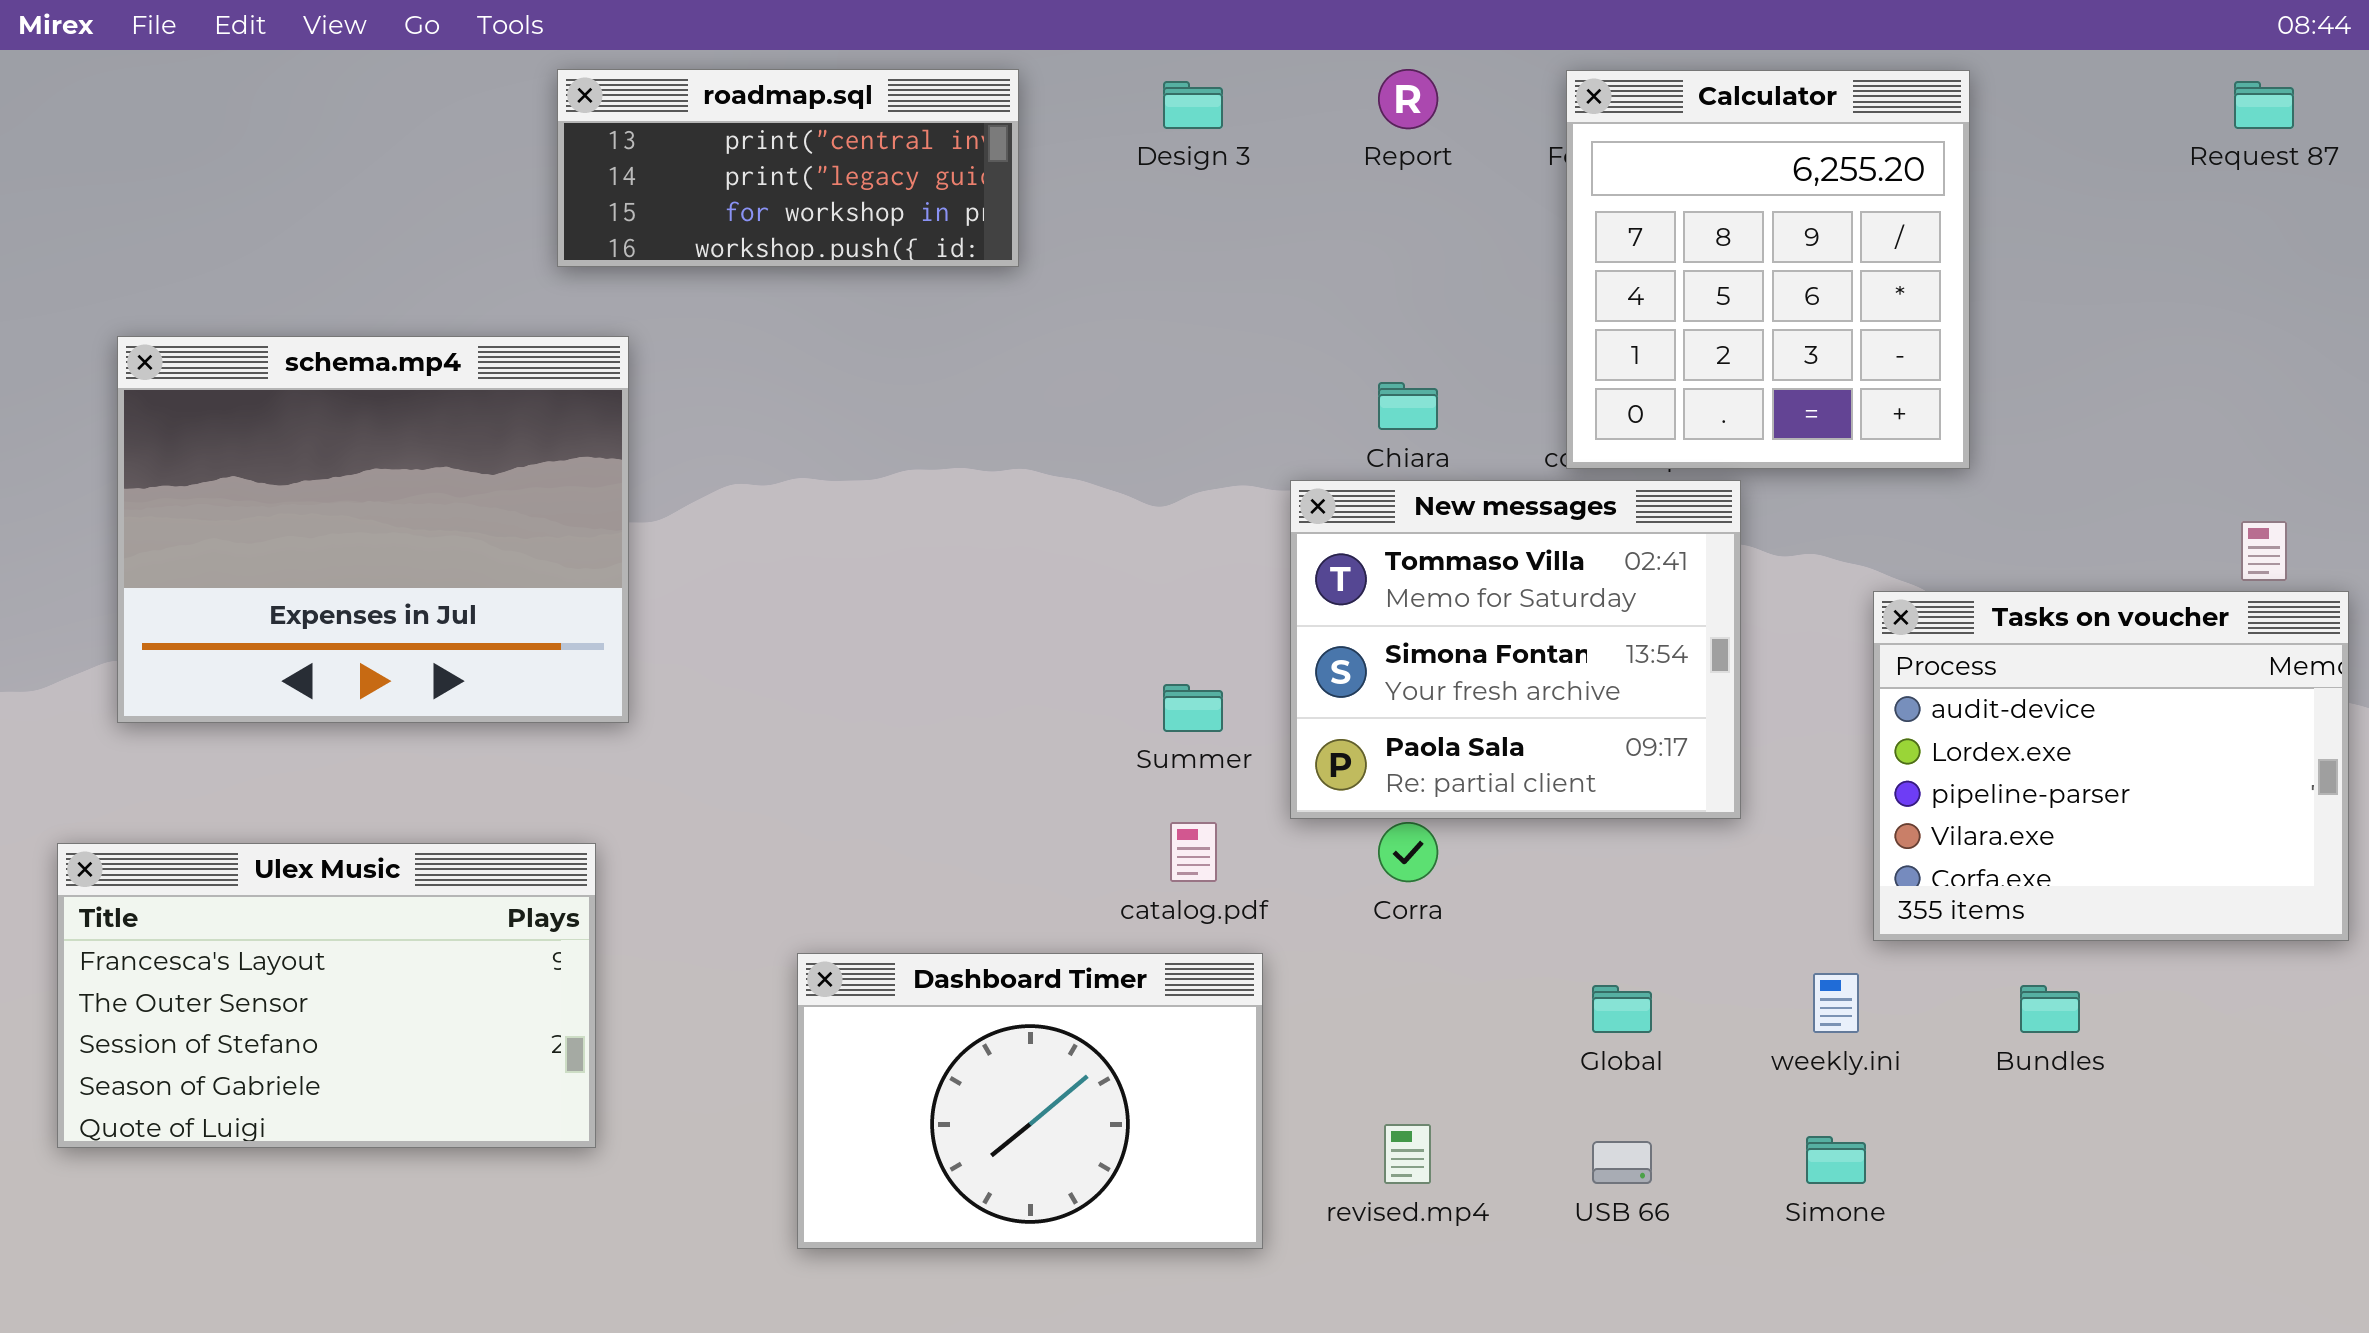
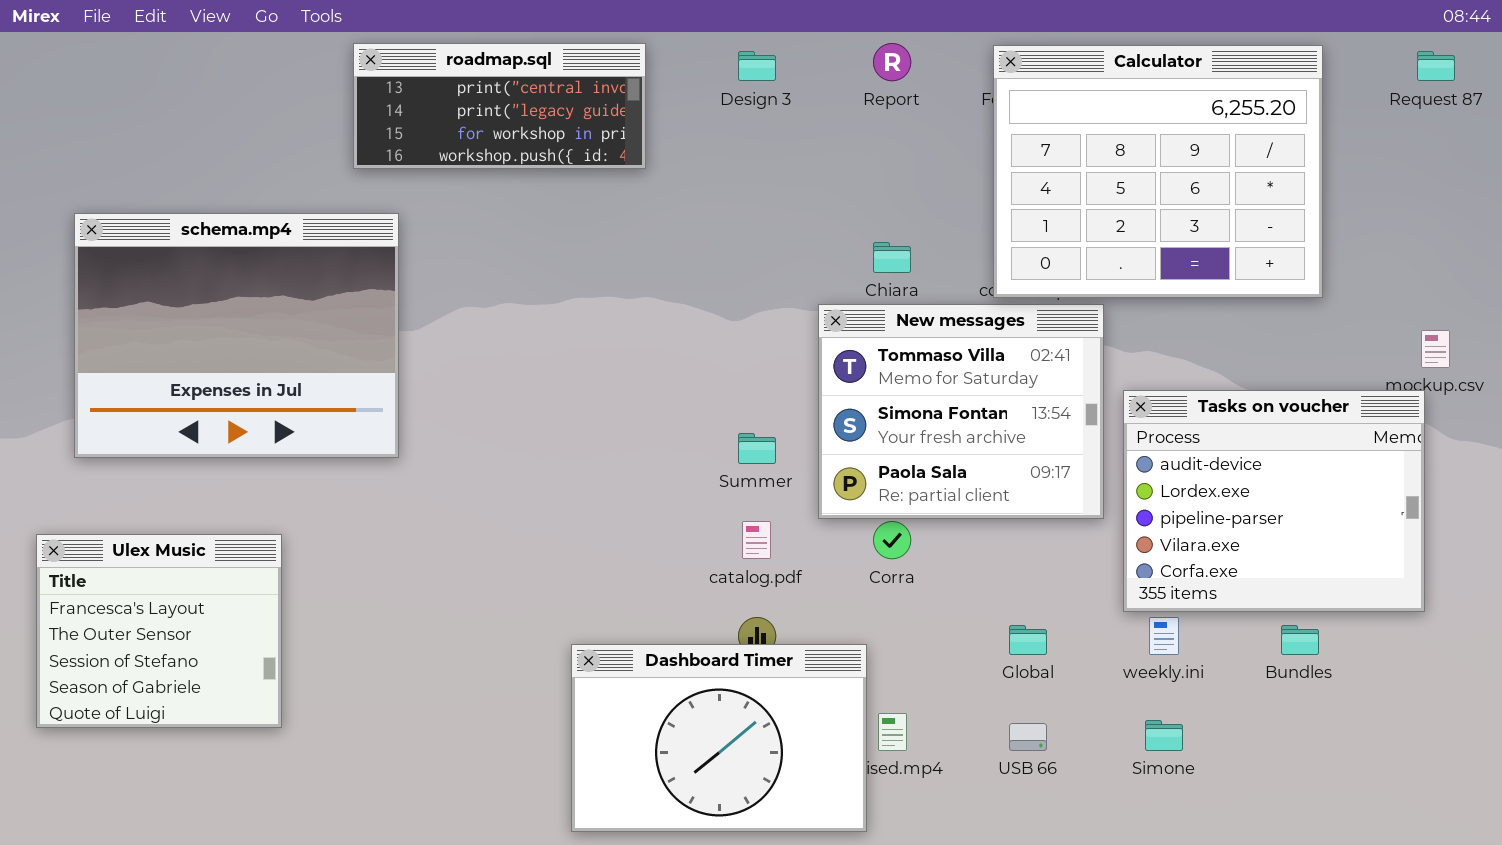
Calculator: [1566,70,1970,469] -> [993,45,1323,298], resized
Tasks on voucher: [1873,591,2349,941] -> [1123,390,1425,612], moved
Ulex Music: [57,843,596,1148] -> [36,534,282,728], resized
Dashboard Timer: [797,953,1263,1249] -> [571,644,867,832], moved

